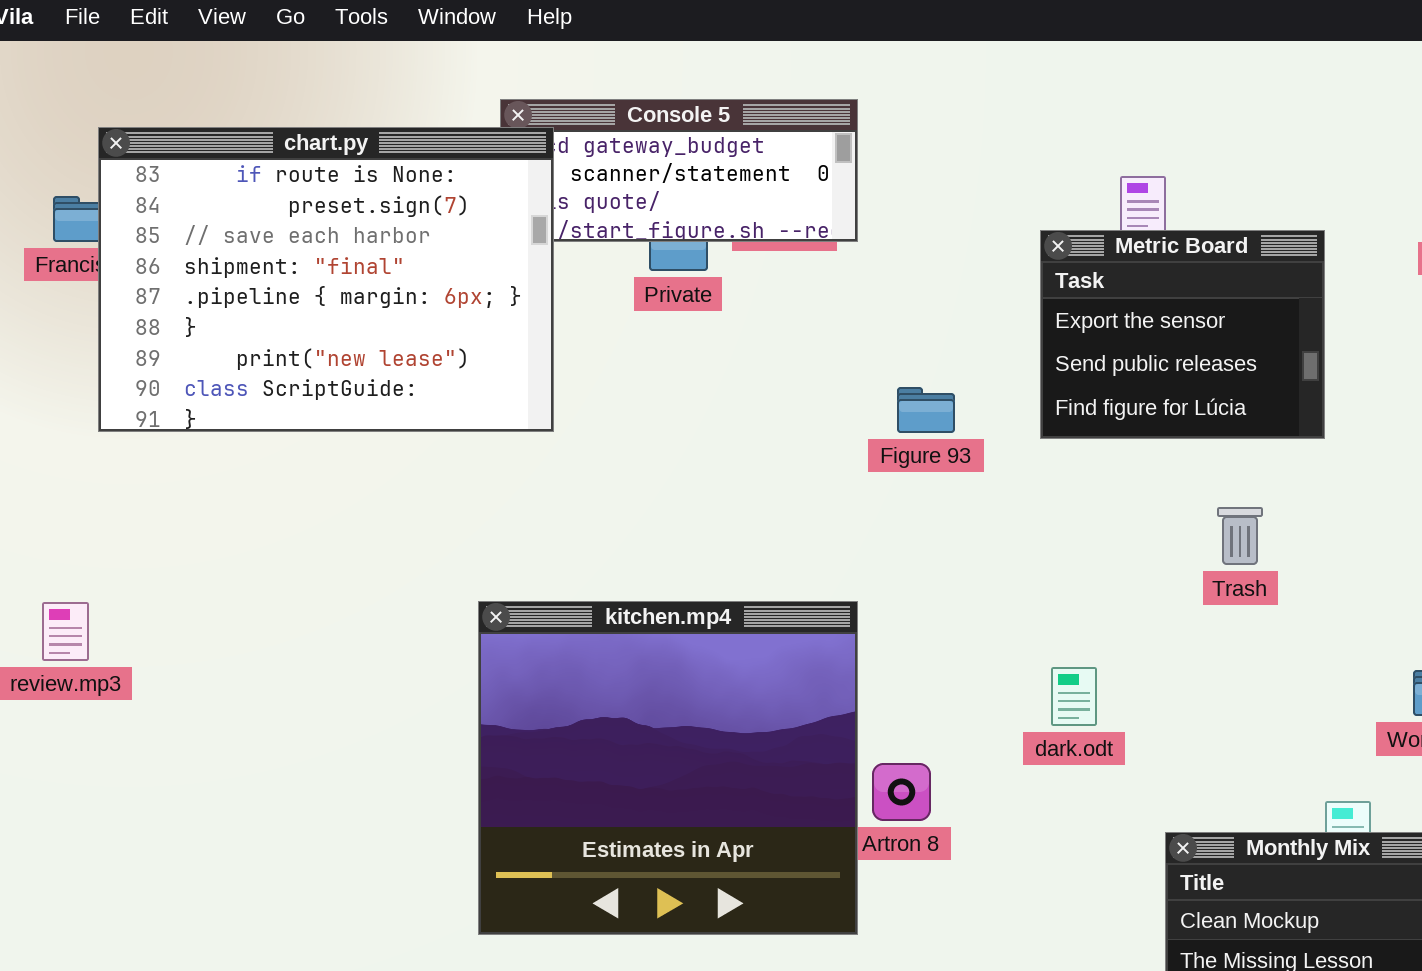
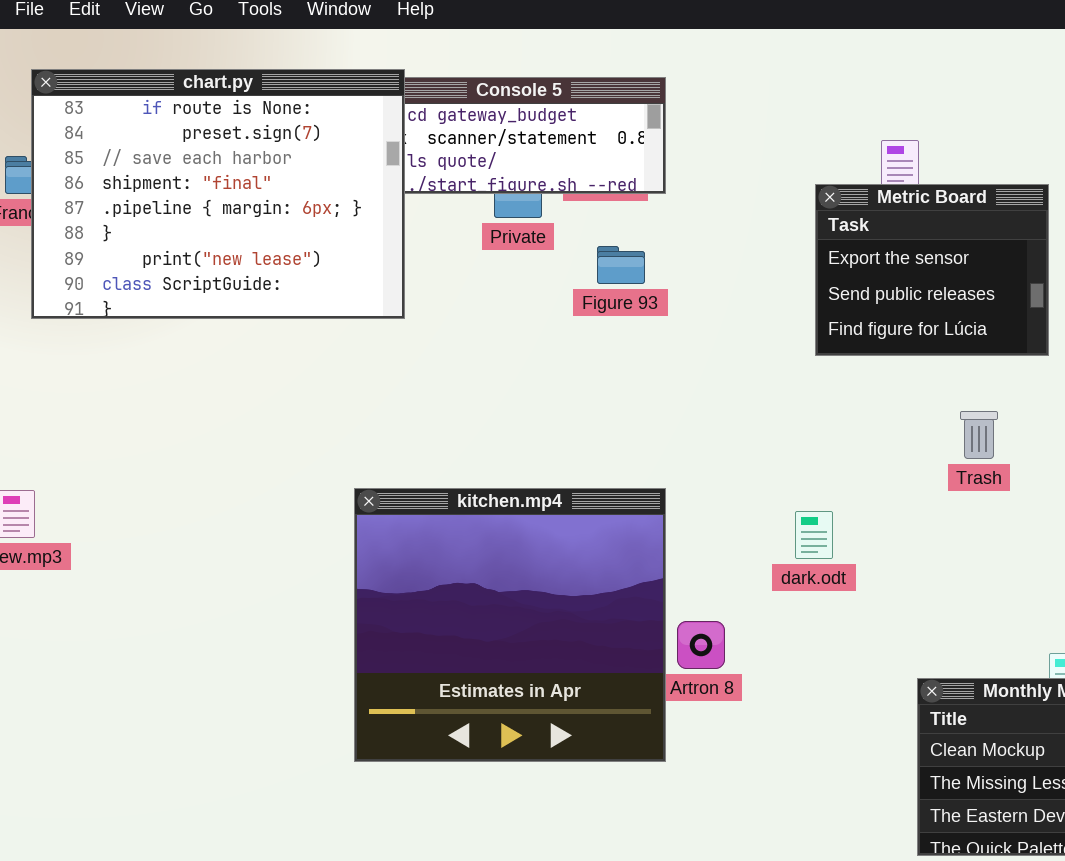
chart.py: [98,127,554,432] -> [31,69,405,319], moved
Figure 93: [897,387,955,433] -> [597,246,645,284], moved
dark.odt: [1051,667,1097,726] -> [795,511,833,559], moved

